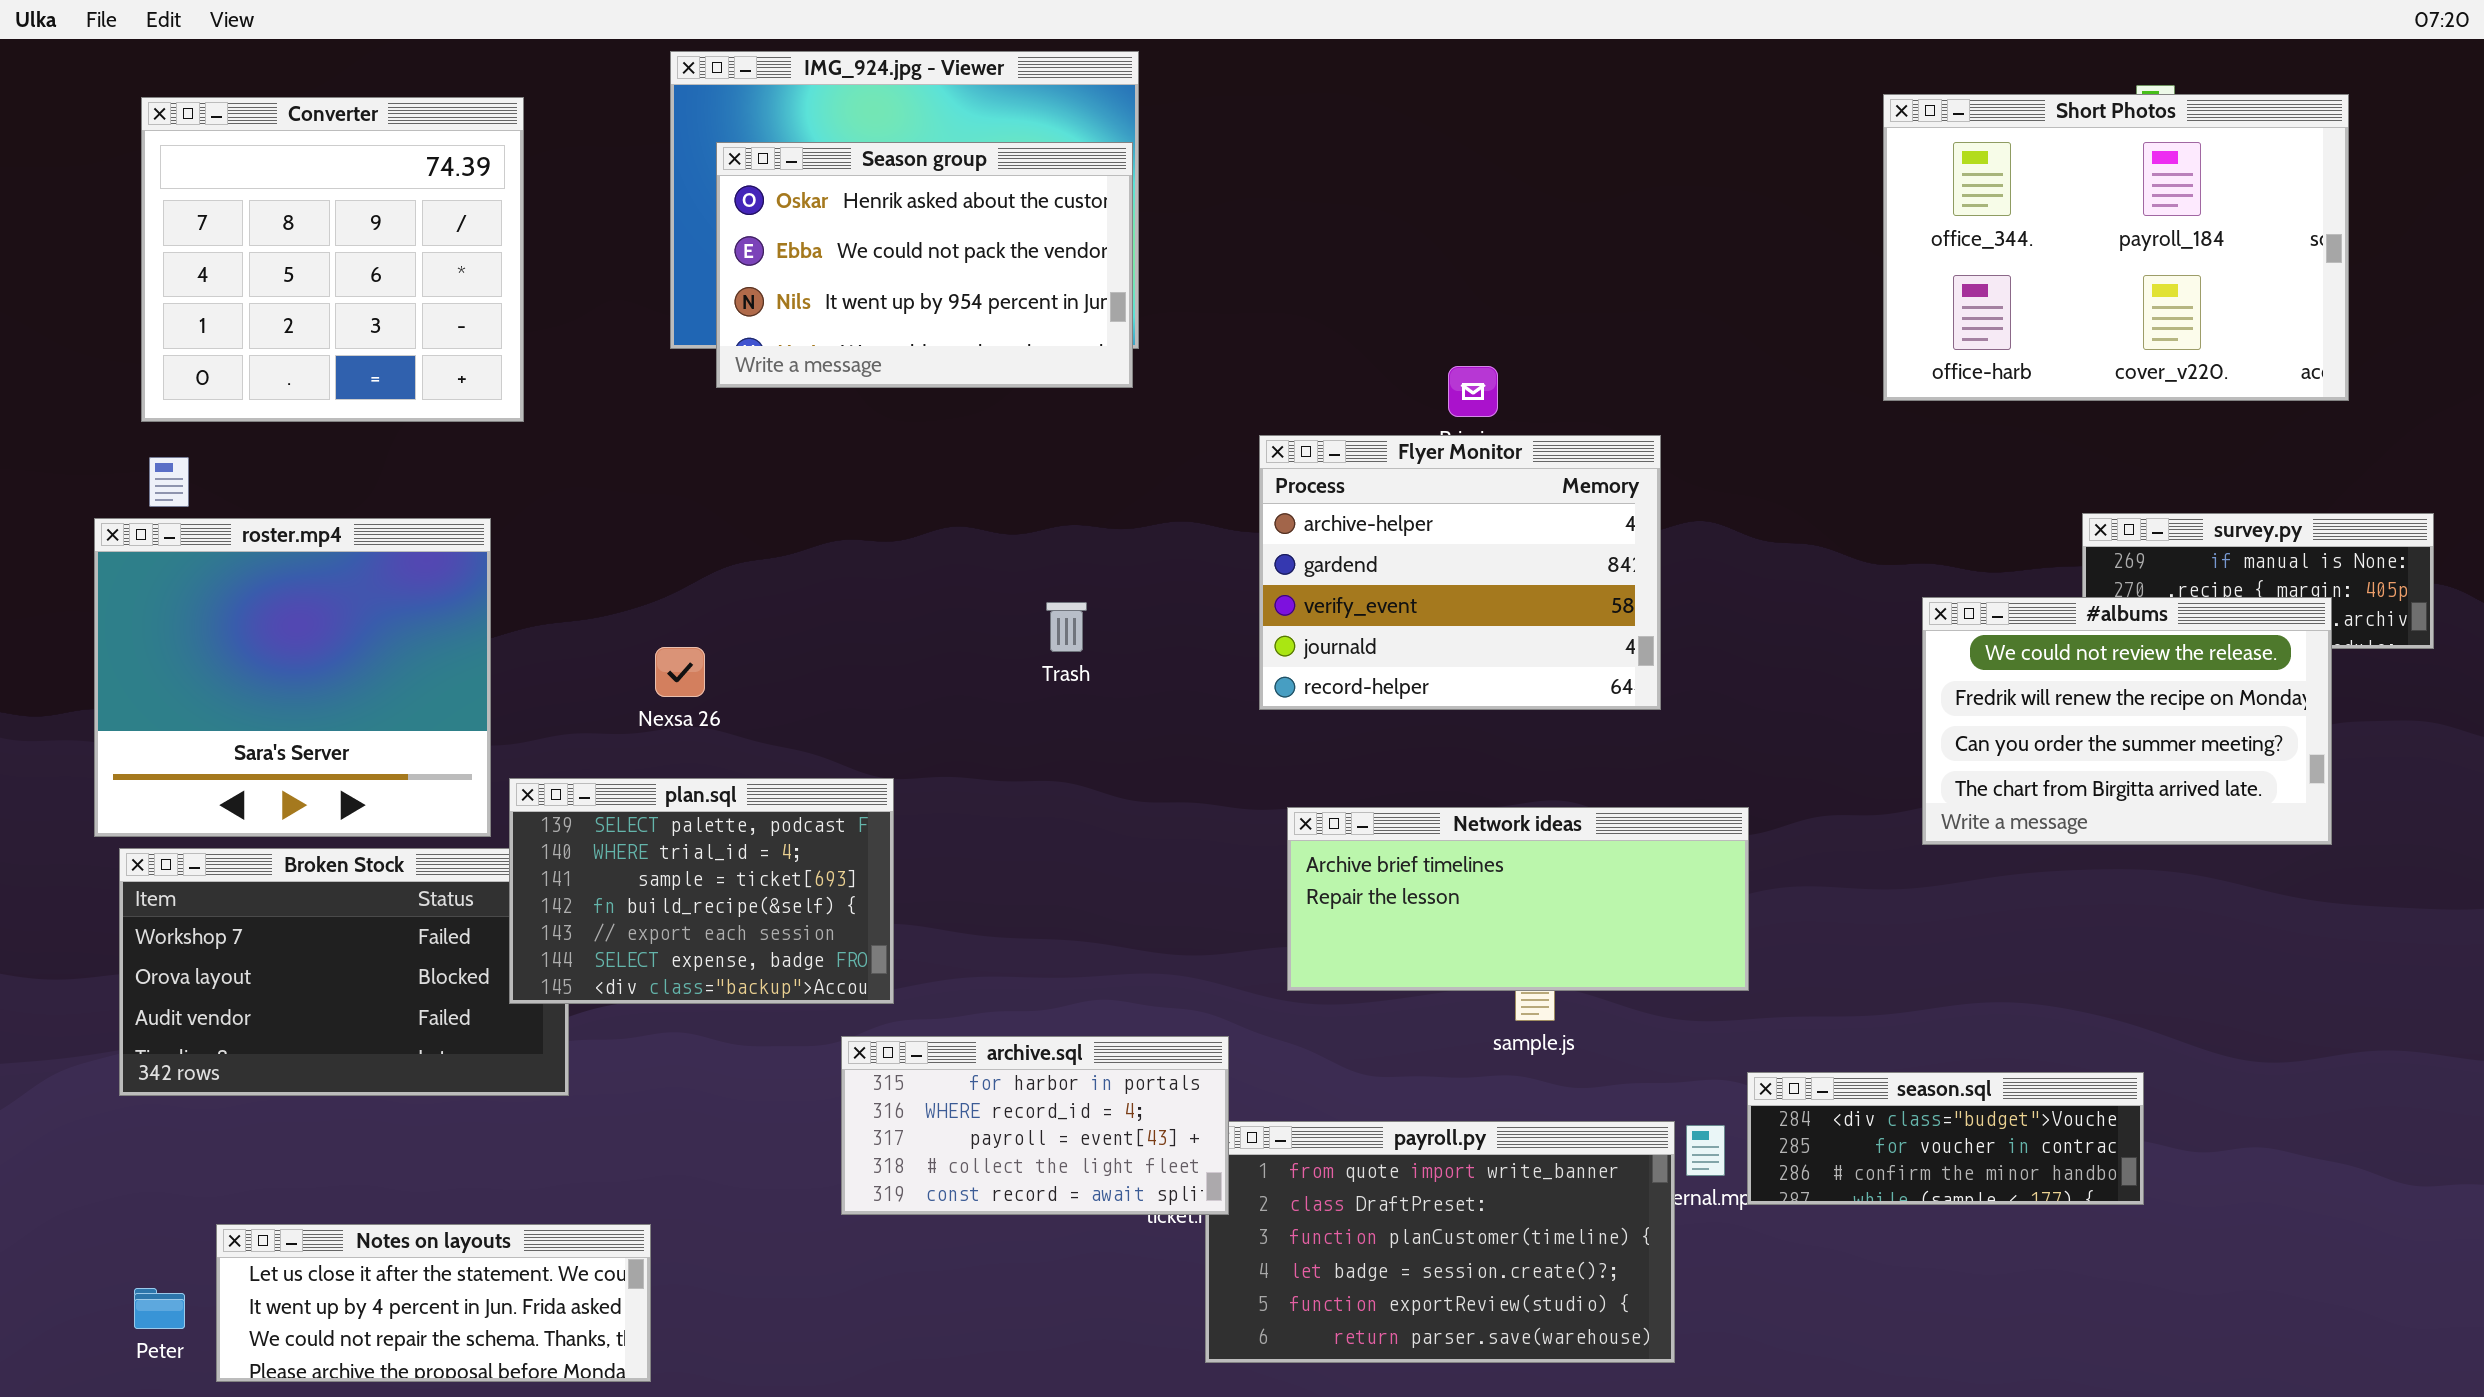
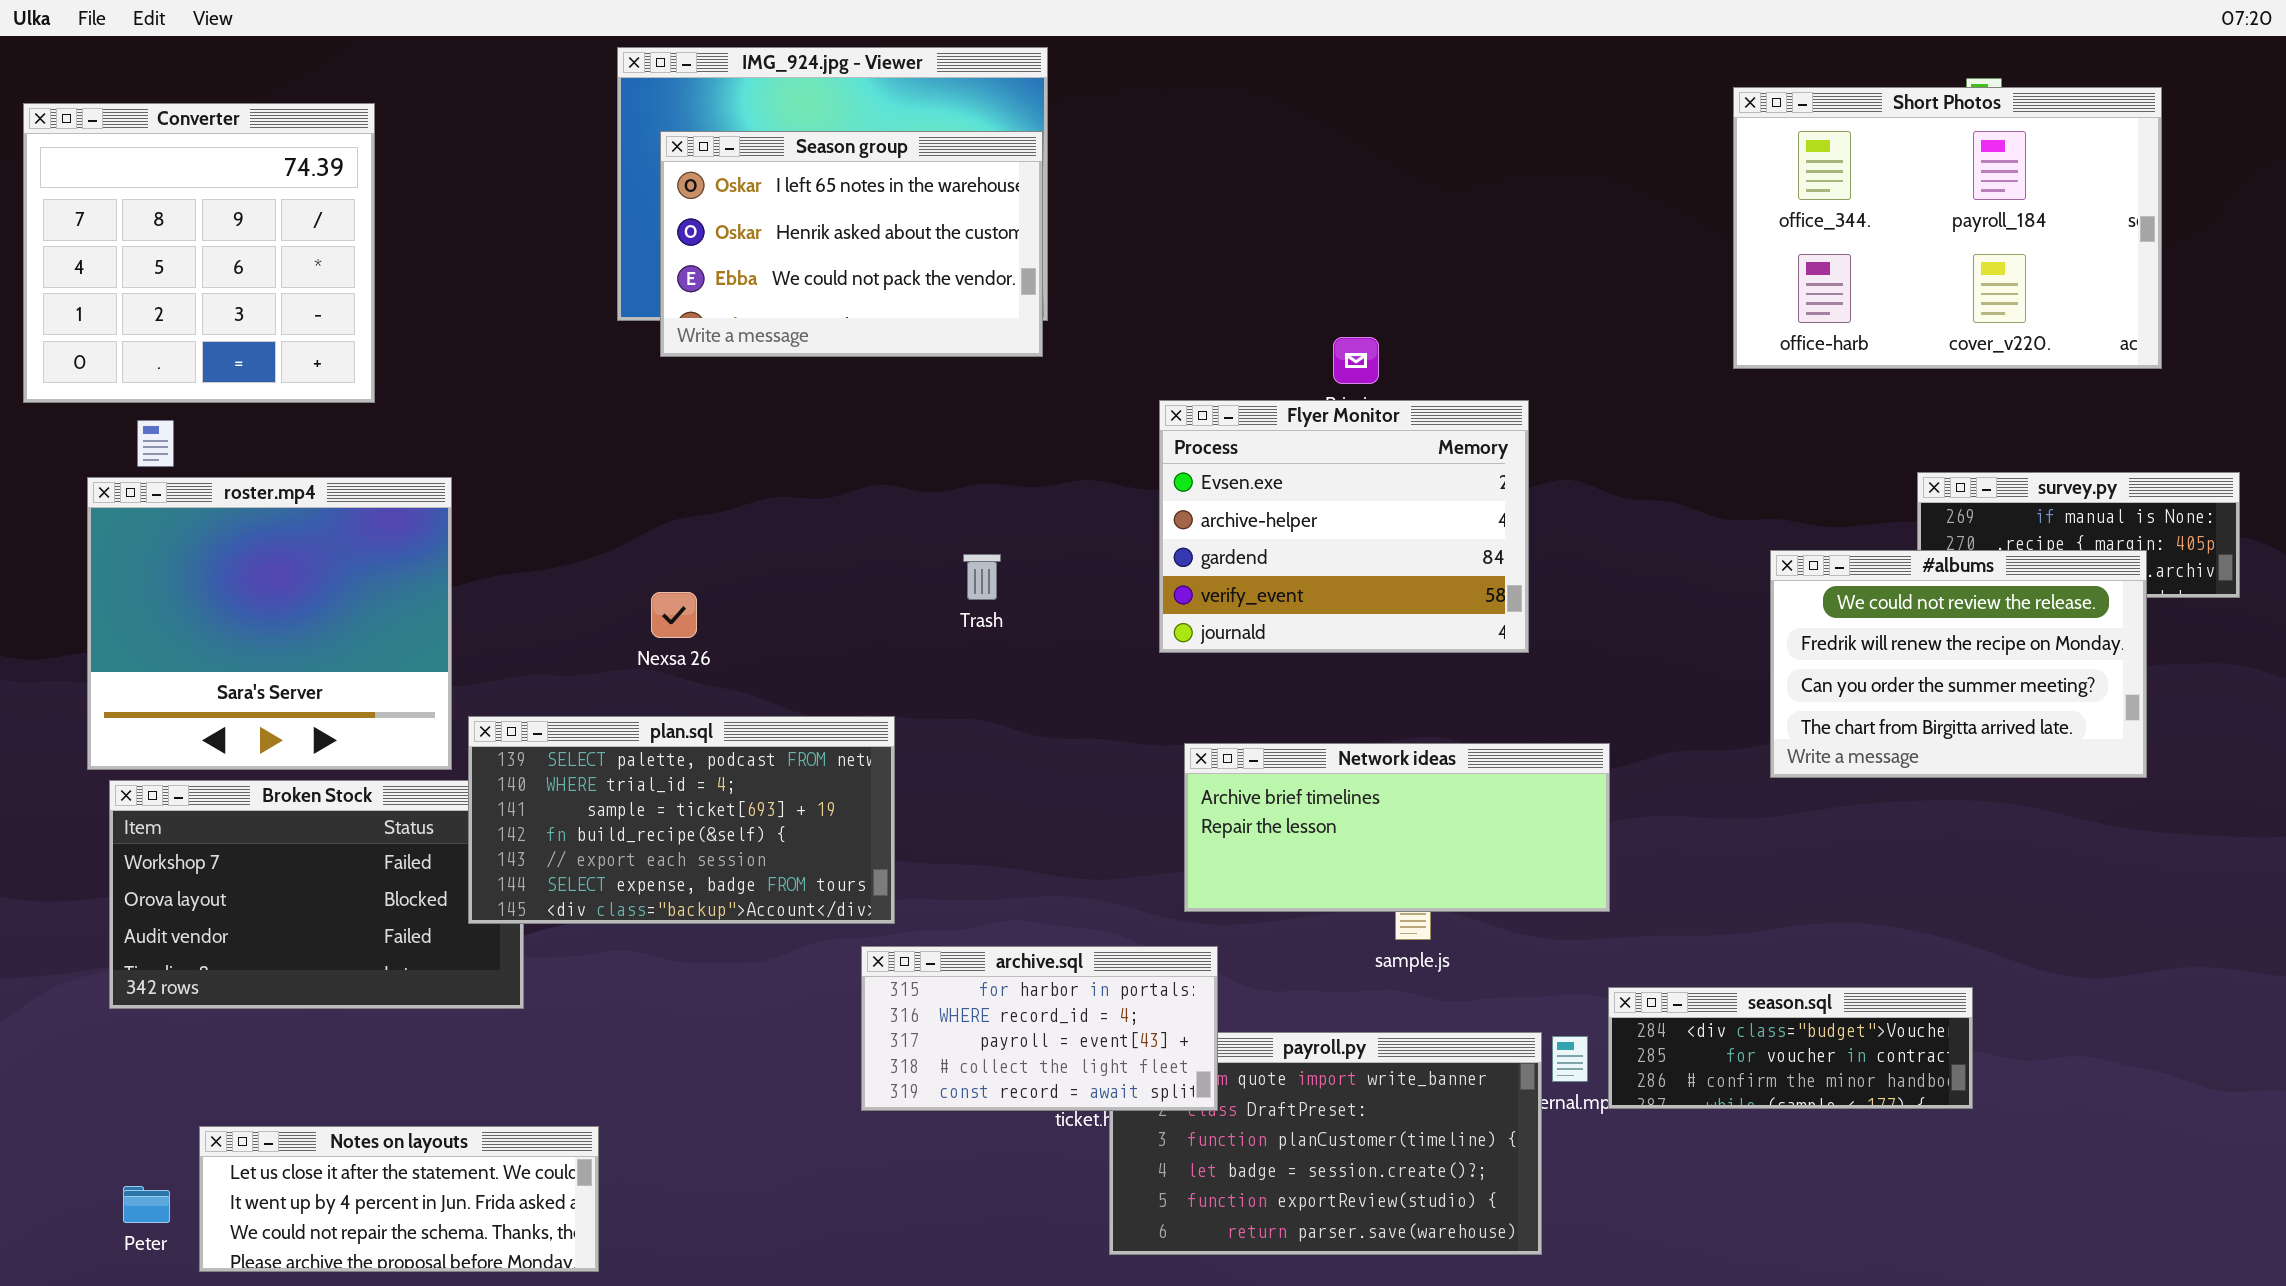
Converter: [141,97,524,422] -> [23,103,375,403], moved
Season group: [716,142,1133,388] -> [660,131,1043,357], scrolled up 1 row
Flyer Monitor: [1259,435,1661,710] -> [1159,400,1529,653], scrolled up 1 row
Nexsa 26: [655,647,705,697] -> [651,592,697,638], moved
plan.sql: [509,778,894,1004] -> [468,716,895,924], resized
archive.sql: [841,1036,1229,1215] -> [861,946,1218,1111], moved

